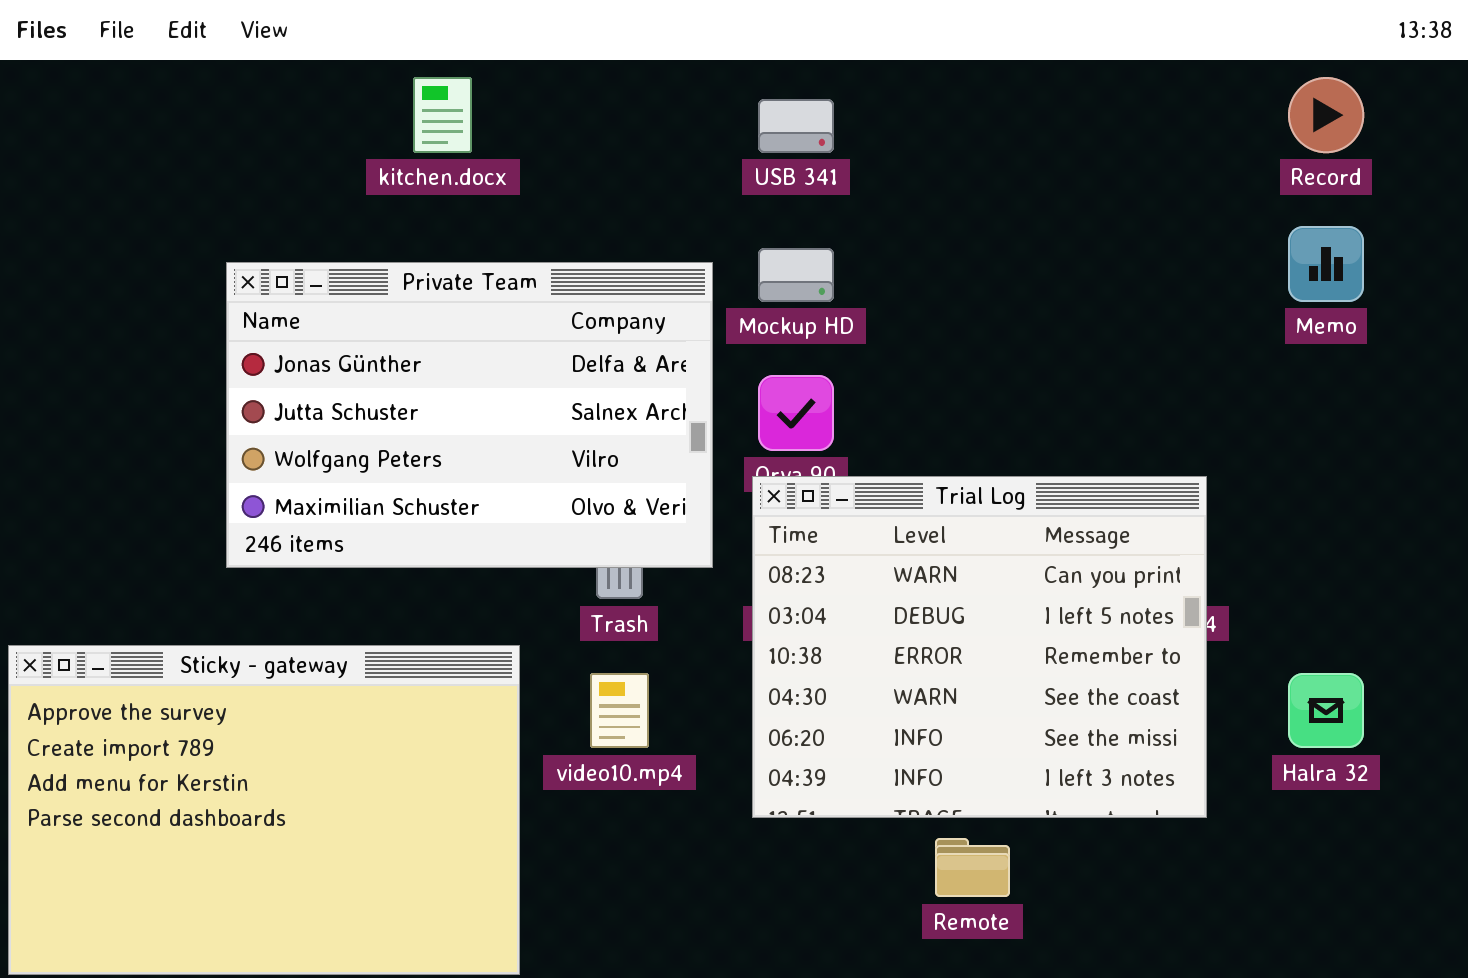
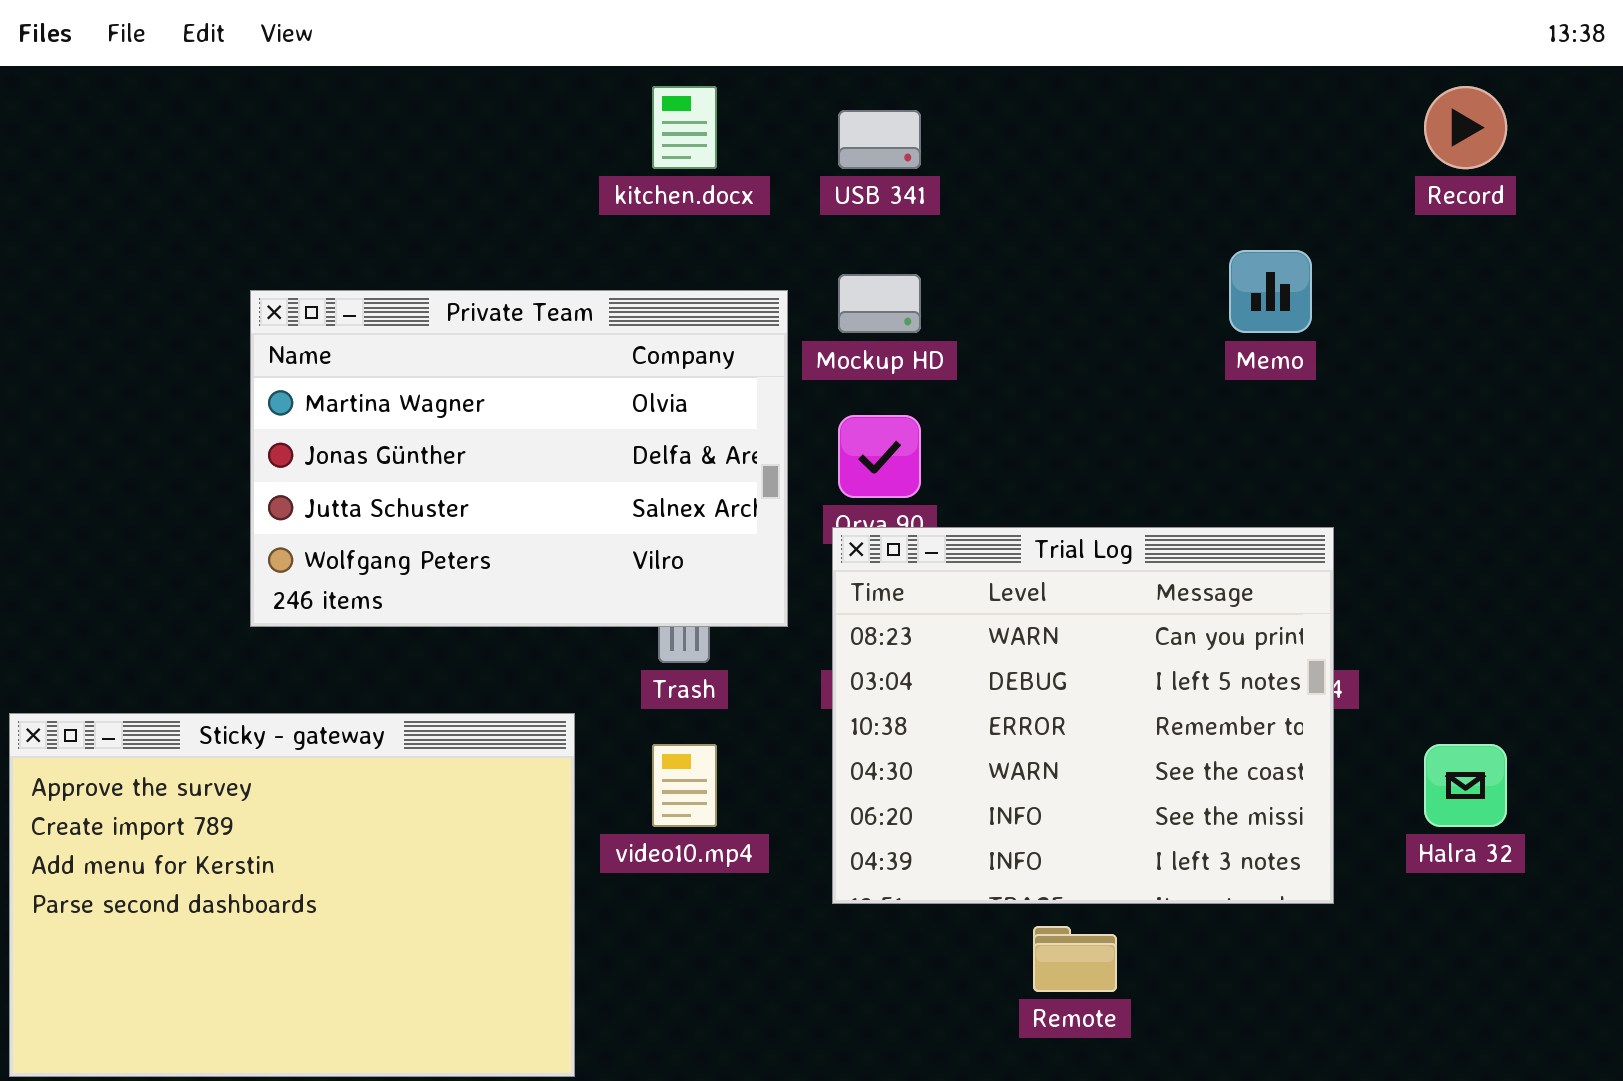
kitchen.docx: [413,77,472,153] -> [652,86,717,169], moved
Memo: [1288,226,1364,302] -> [1229,250,1312,333], moved
Private Team: [226,262,713,568] -> [250,290,788,627], scrolled up 1 row

